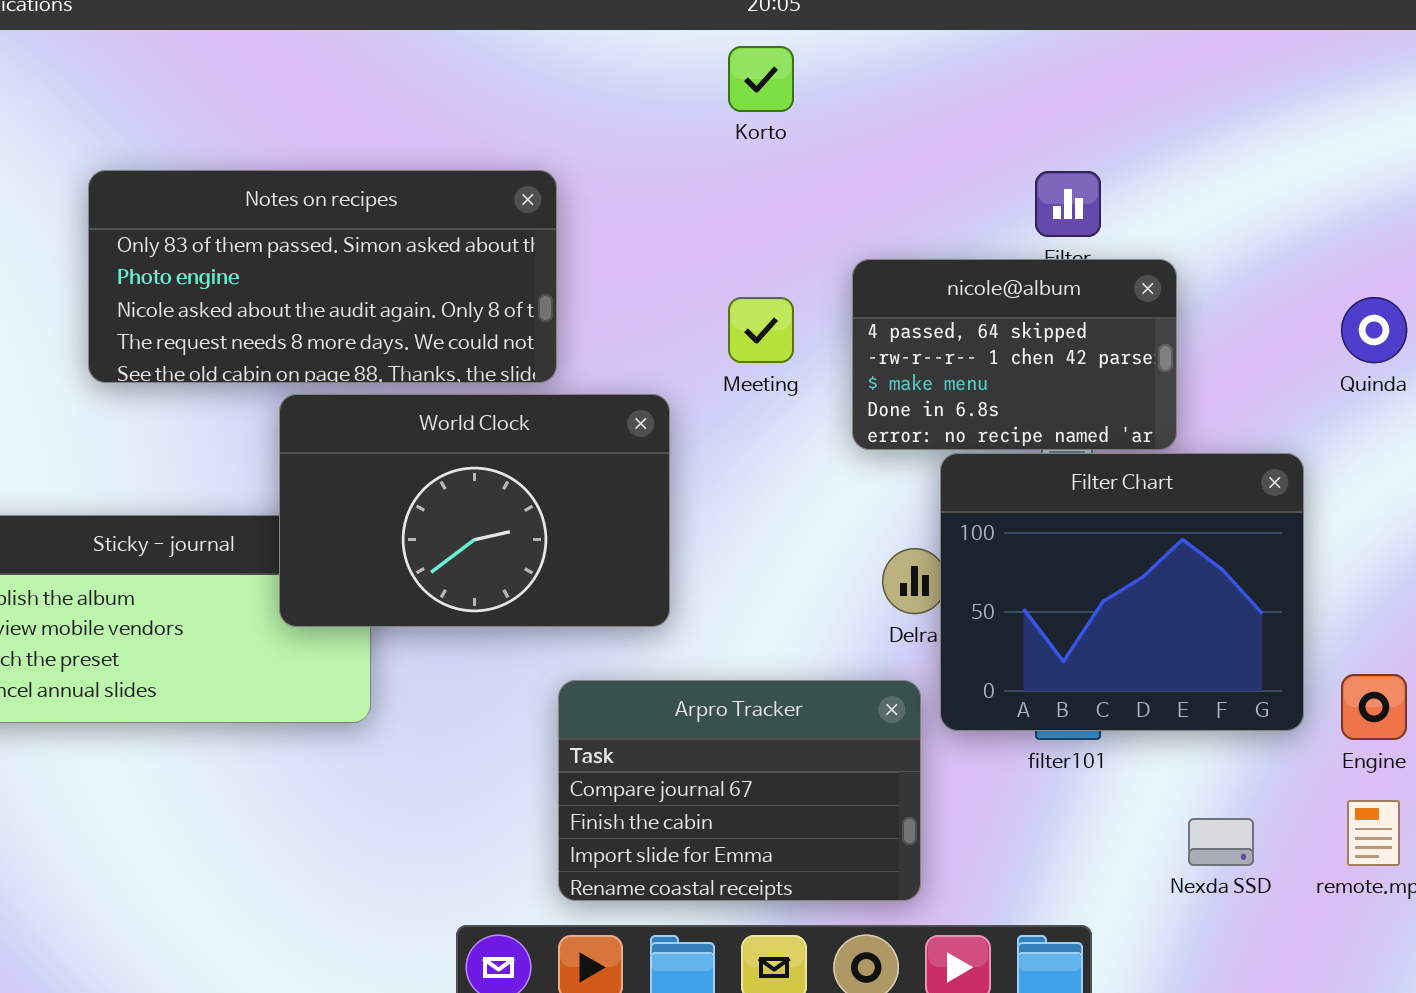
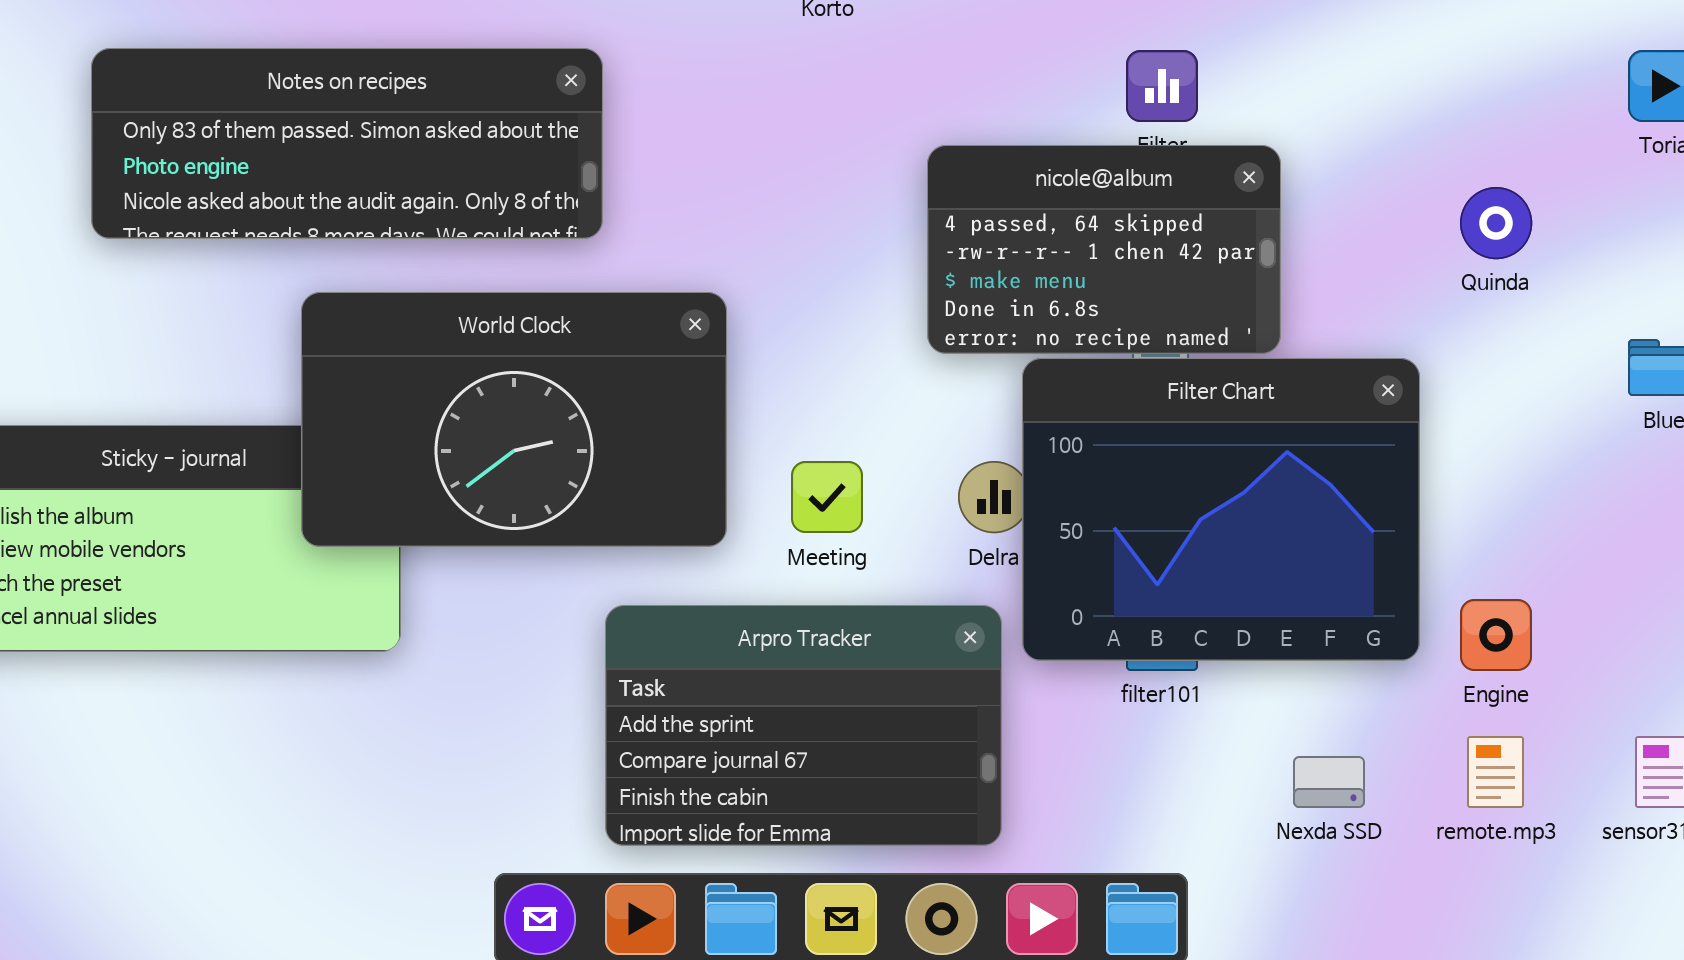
Notes on recipes: [88,170,557,383] -> [91,48,603,239], resized
Meeting: [728,297,794,363] -> [791,461,863,533], moved
Arpro Tracker: [558,680,921,901] -> [605,605,1002,846], scrolled up 1 row

